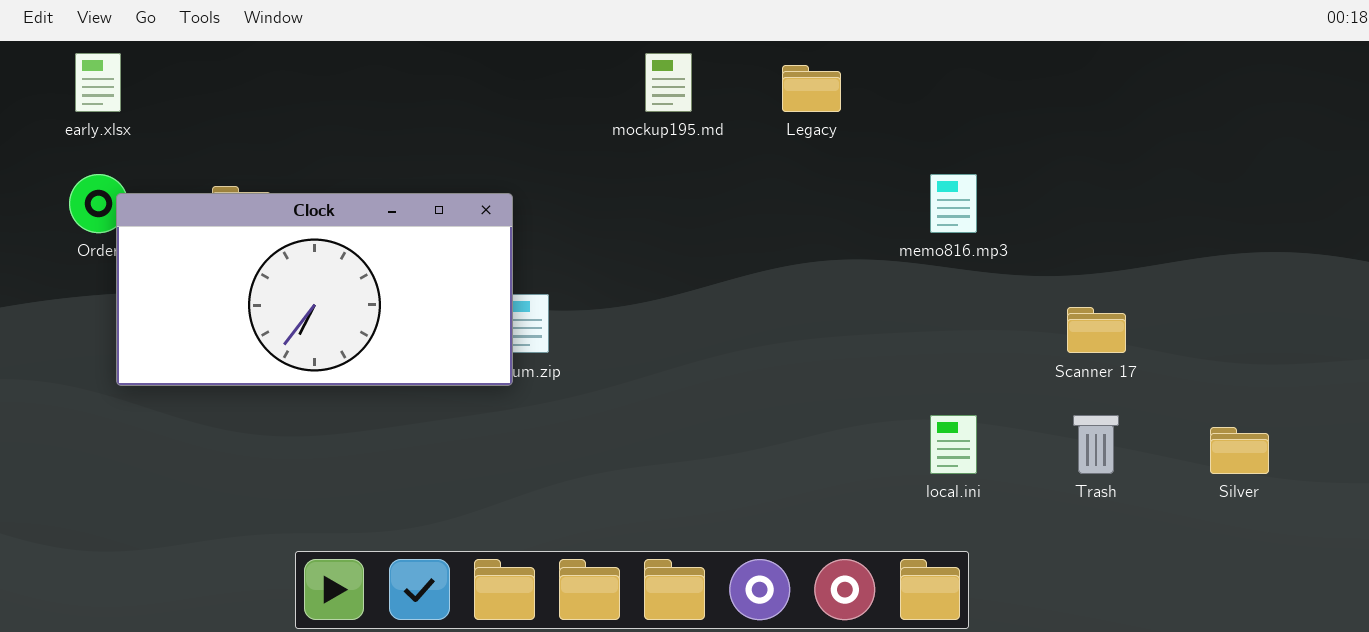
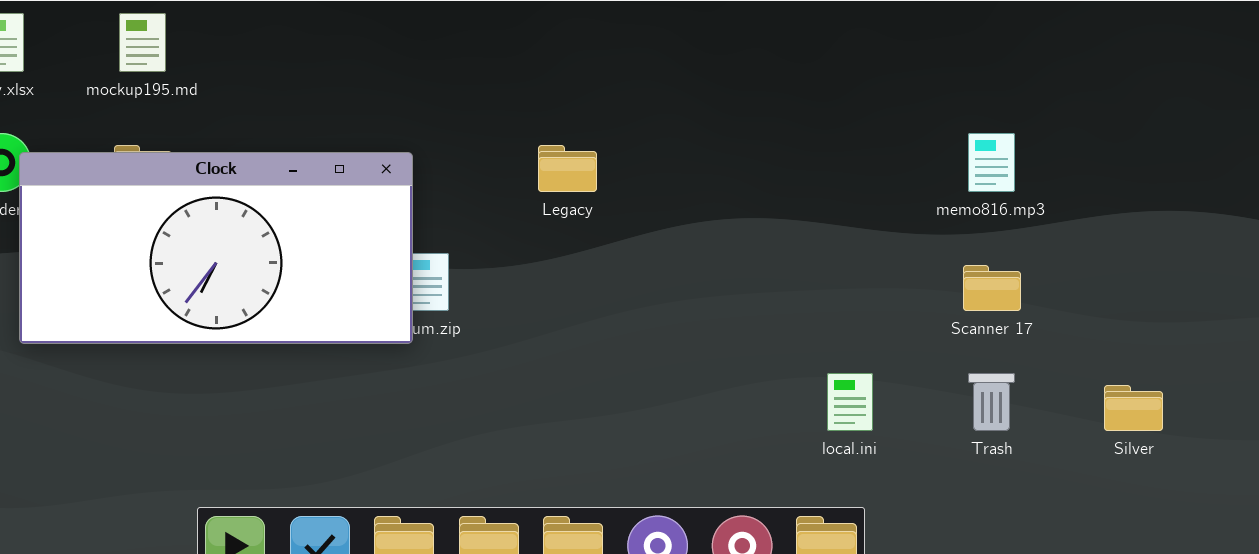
mockup195.md: [645,53,692,112] -> [119,13,166,72], moved
Legacy: [782,65,841,112] -> [538,145,597,192], moved
memo816.mp3: [930,174,977,233] -> [968,133,1015,192], moved

